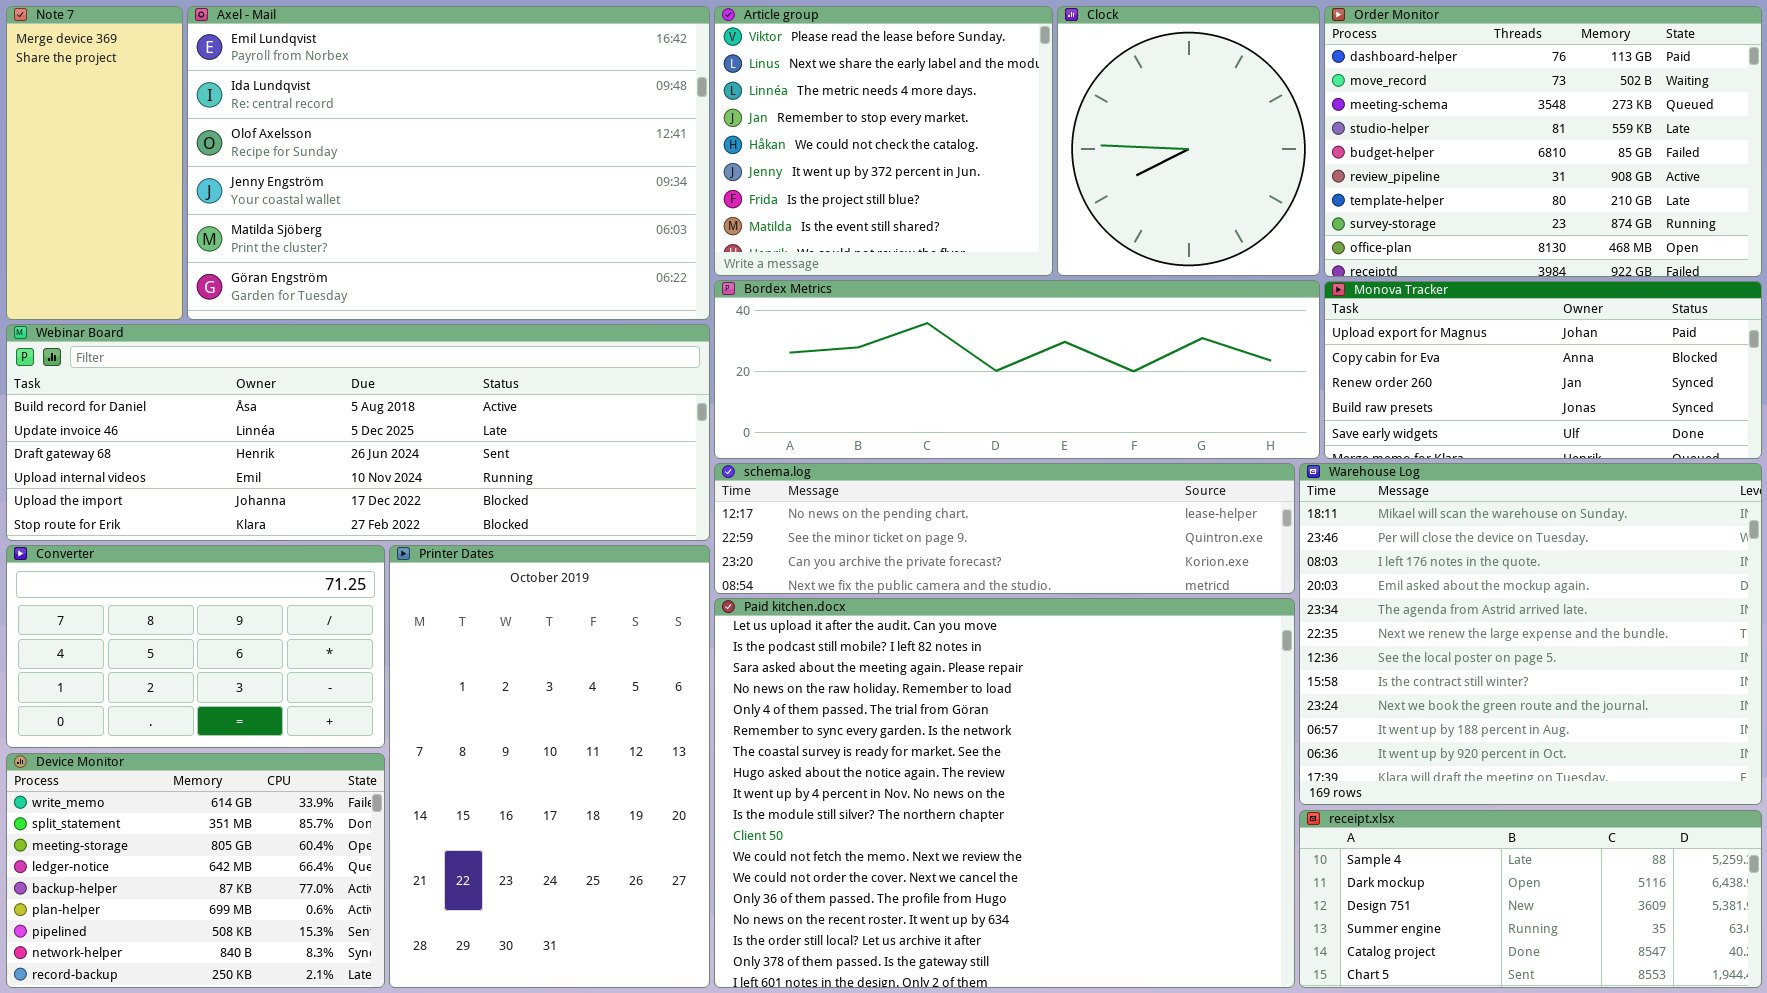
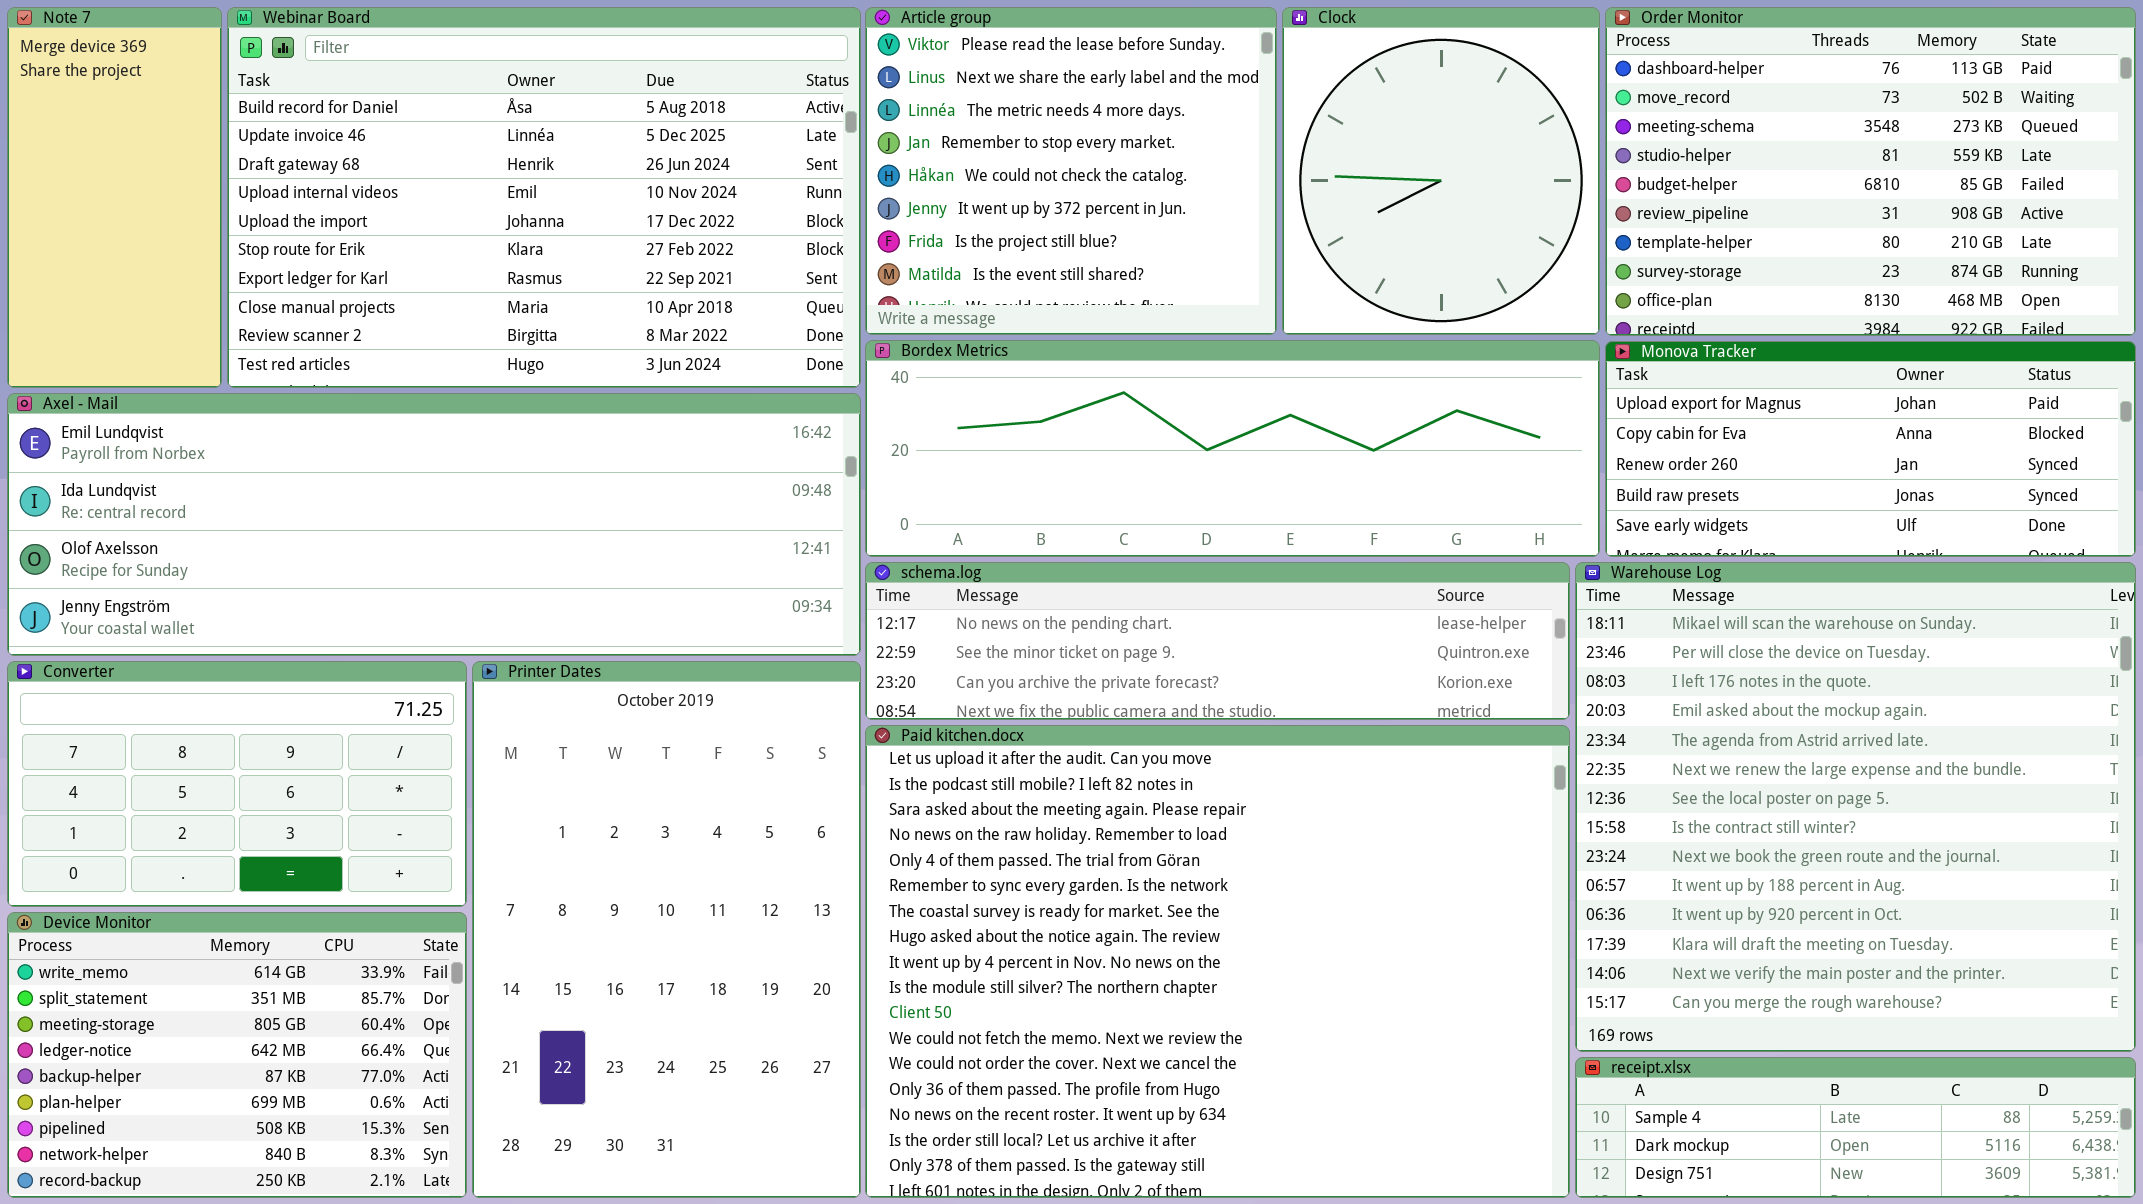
Axel - Mail: [187,6,710,320] -> [7,393,861,656], moved, resized
Webinar Board: [6,324,710,541] -> [227,7,861,388], moved, resized
Warehouse Log: [1299,463,1762,805] -> [1575,562,2136,1052], resized
receipt.xlsx: [1299,810,1762,988] -> [1575,1057,2136,1198], resized

